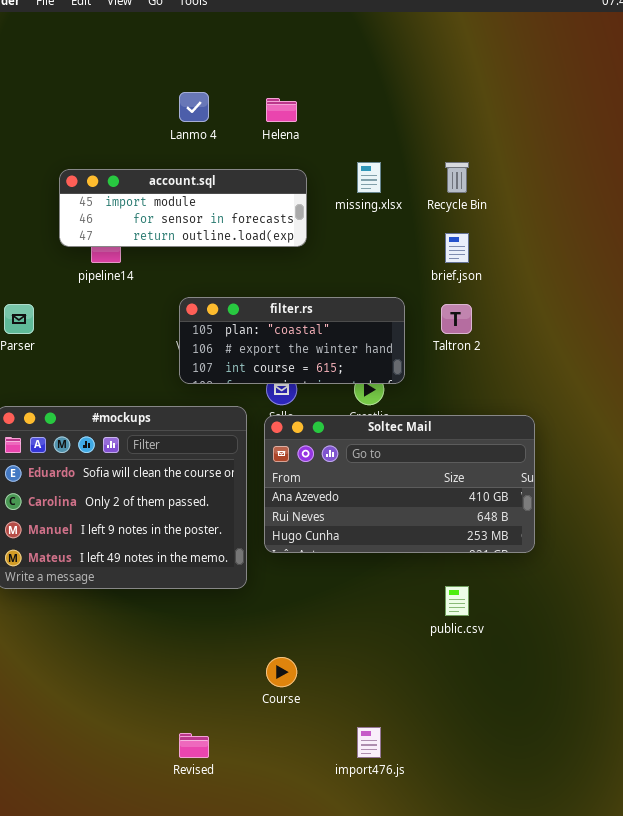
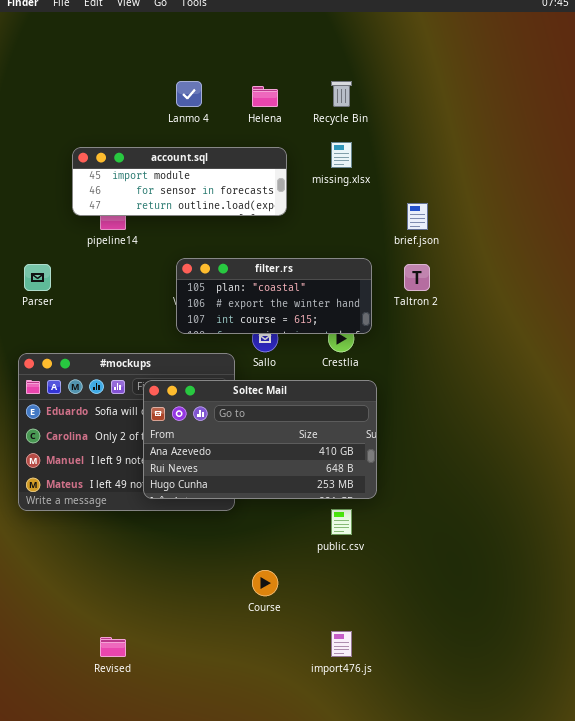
Recycle Bin: [445,162,469,193] -> [331,81,352,107], moved
Soltec Mail: [264,415,535,553] -> [143,380,377,499], moved
public.csv: [445,586,469,616] -> [331,509,352,535], moved
Revised: [179,733,209,758] -> [100,637,126,657], moved

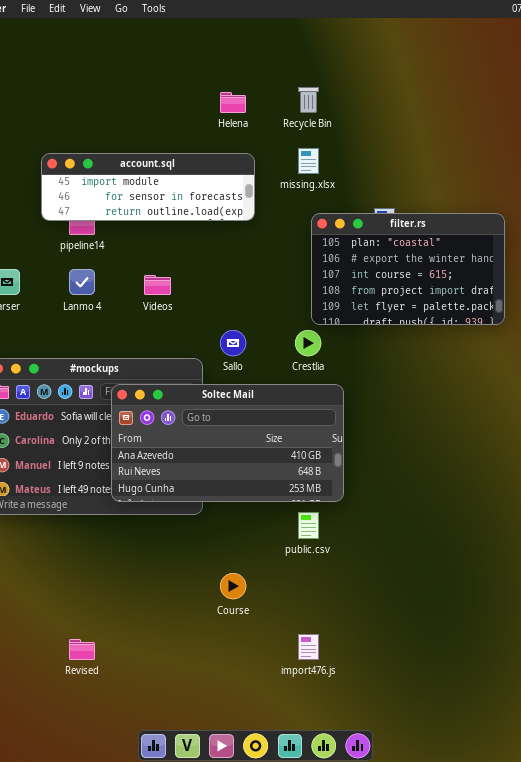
Lanmo 4: [176,81,202,107] -> [69,269,95,295], moved
filter.rs: [176,258,372,334] -> [311,213,505,325], moved, resized

